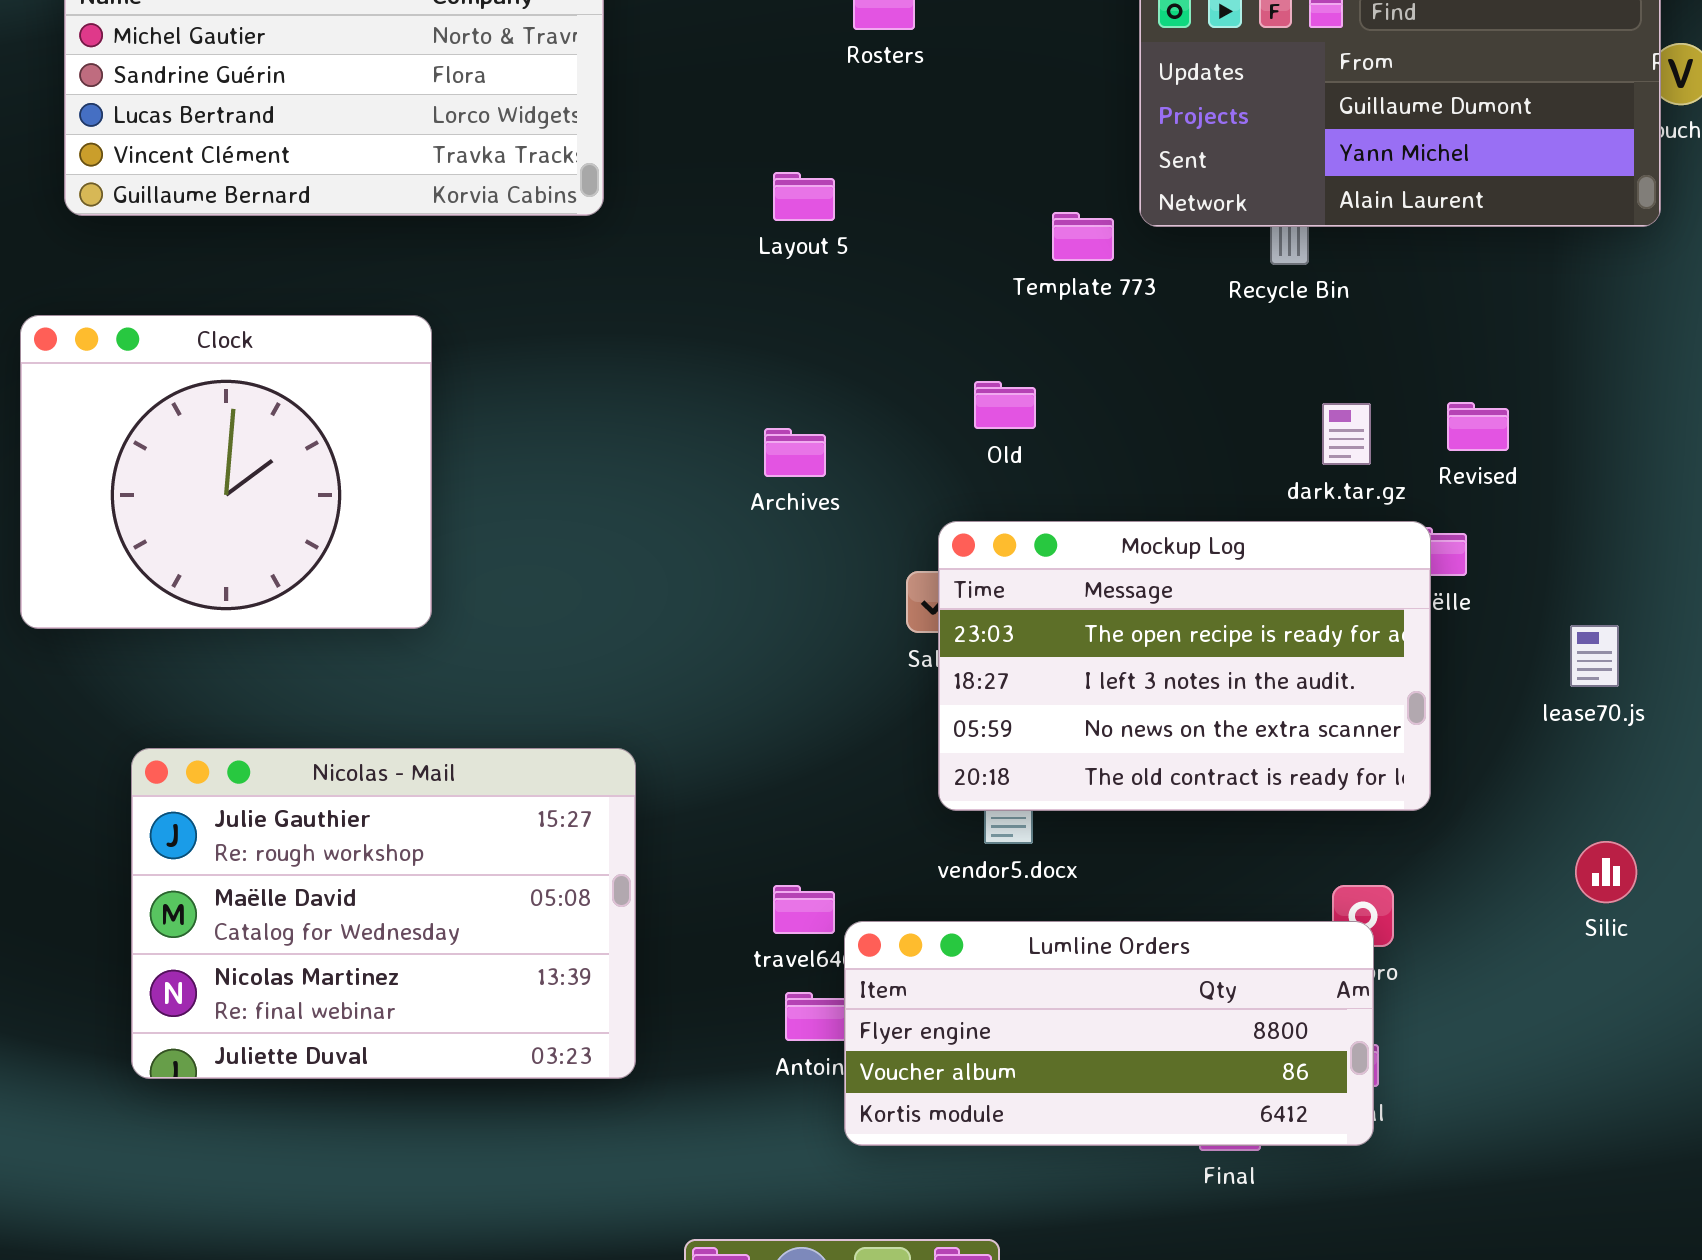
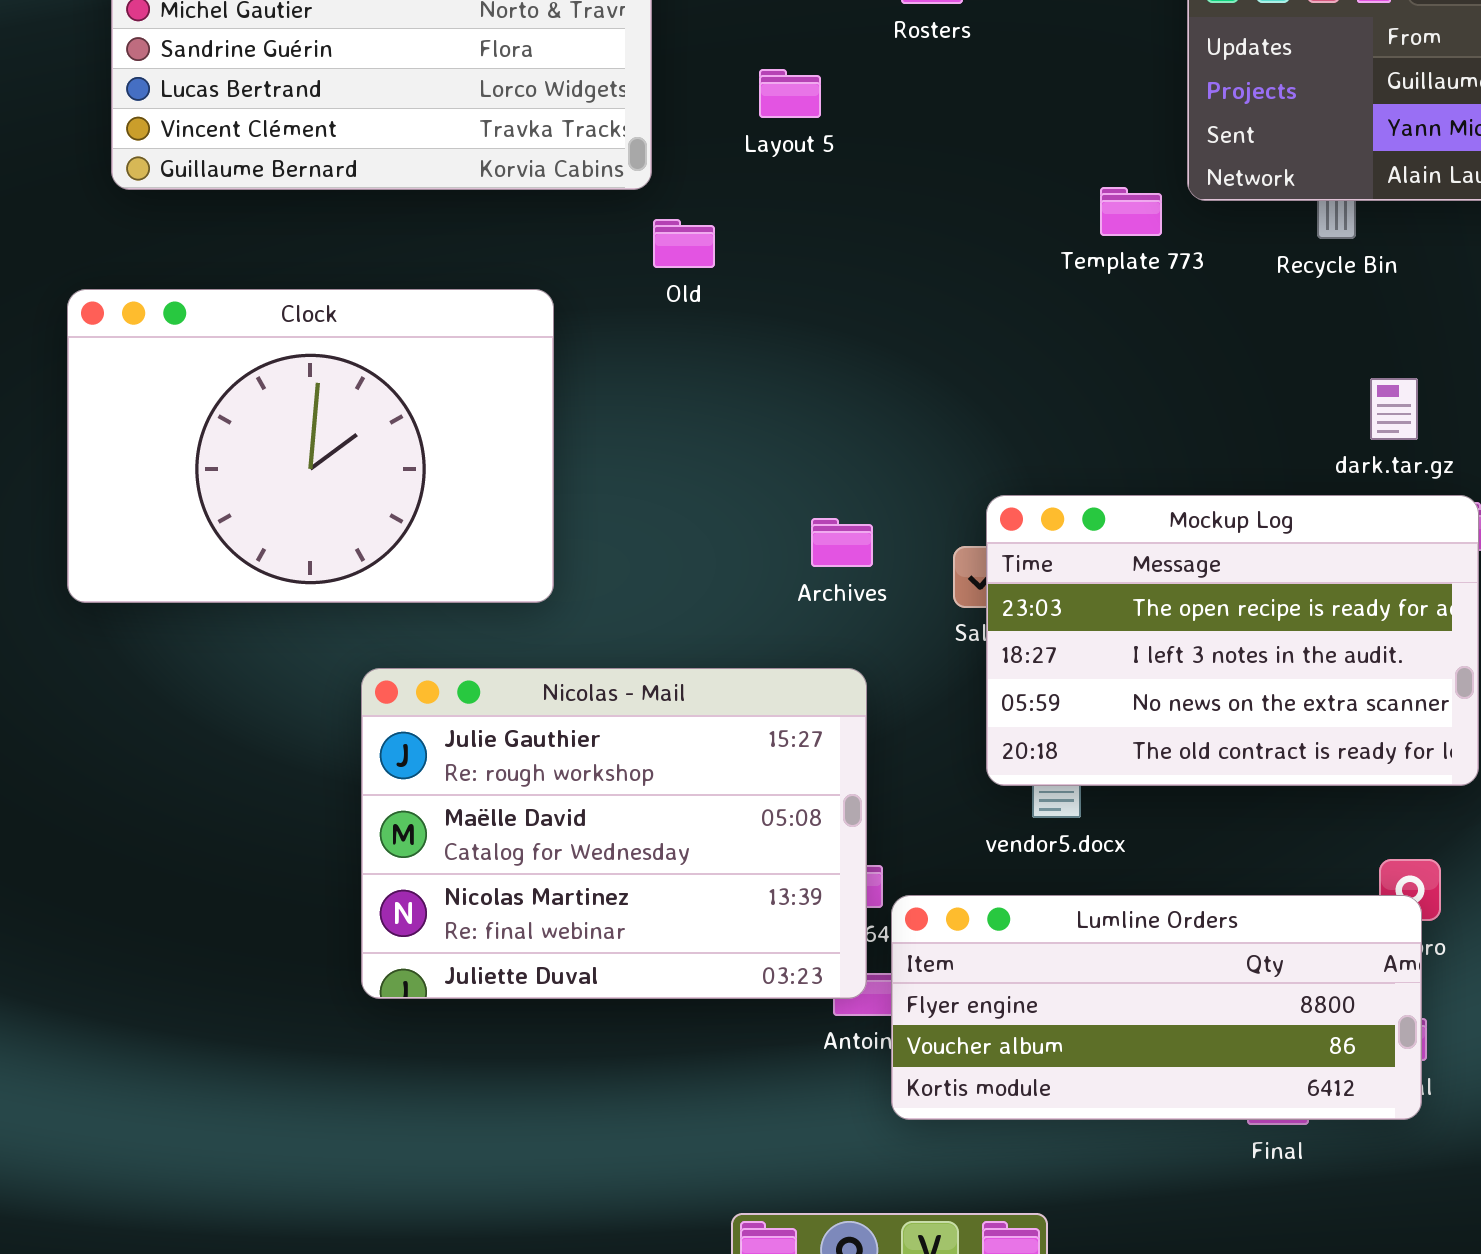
Layout 5: [773,172,835,221] -> [759,69,821,118], moved
Clock: [20,315,432,629] -> [67,289,554,603], resized
Old: [974,381,1036,429] -> [653,219,715,268], moved
Archives: [764,428,826,477] -> [811,518,873,567], moved
Nicolas - Mail: [131,748,636,1079] -> [361,668,867,999], moved

